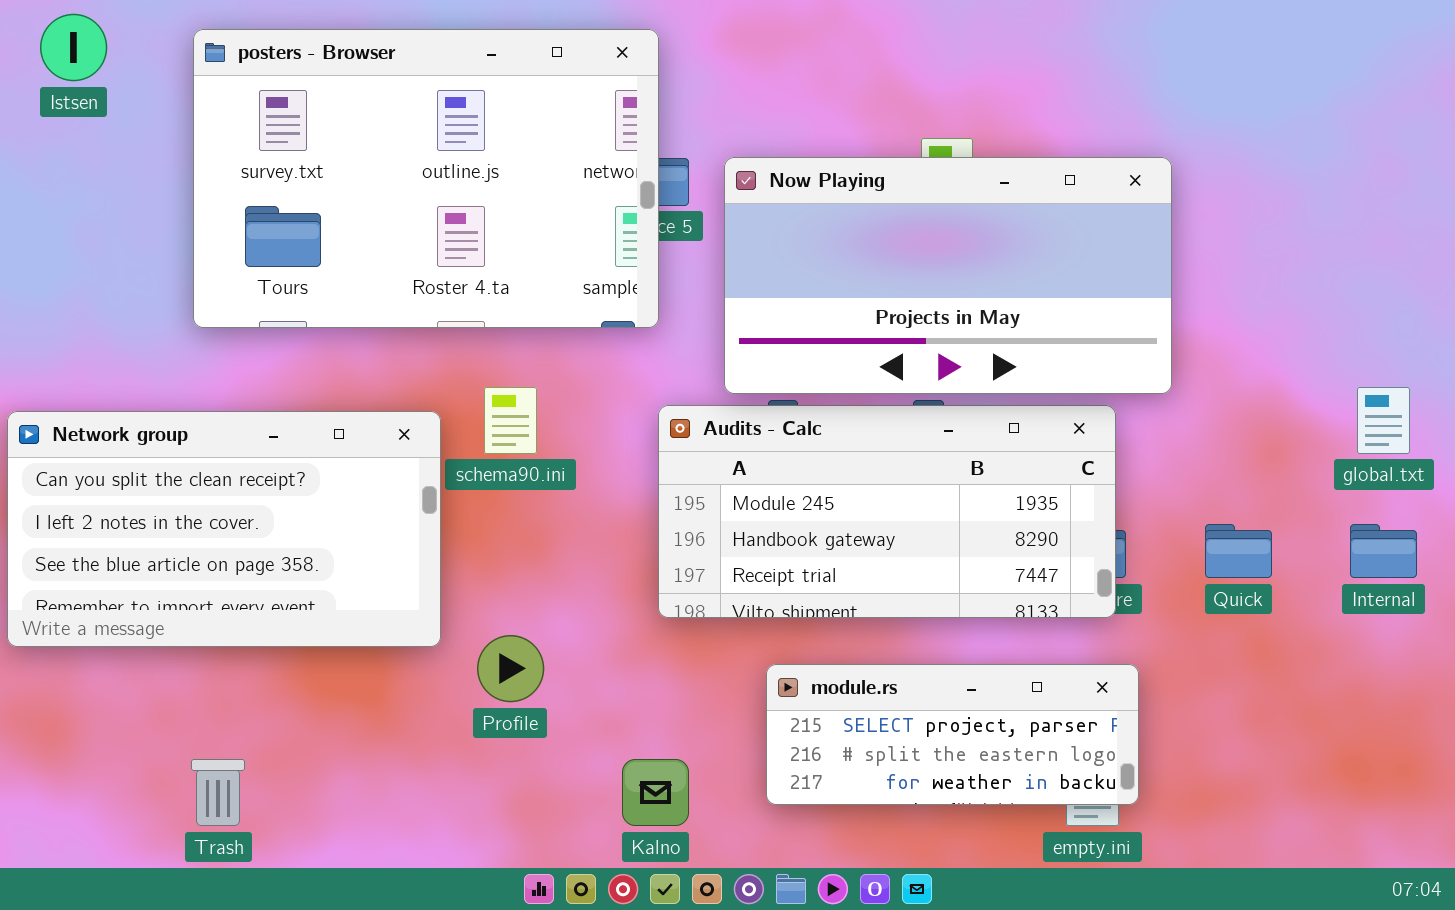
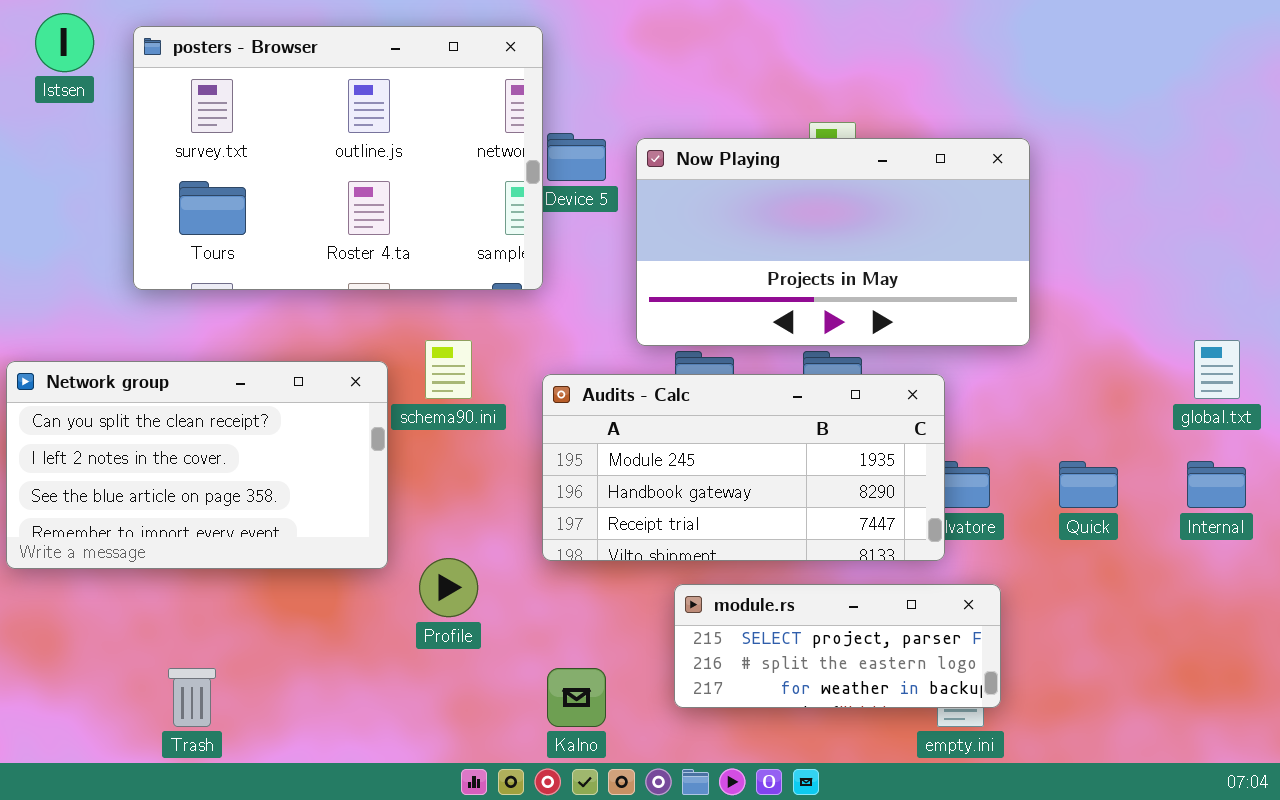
posters - Browser: [193,29,659,328] -> [133,26,543,290], moved
Audits - Calc: [658,405,1116,618] -> [542,374,945,561], moved

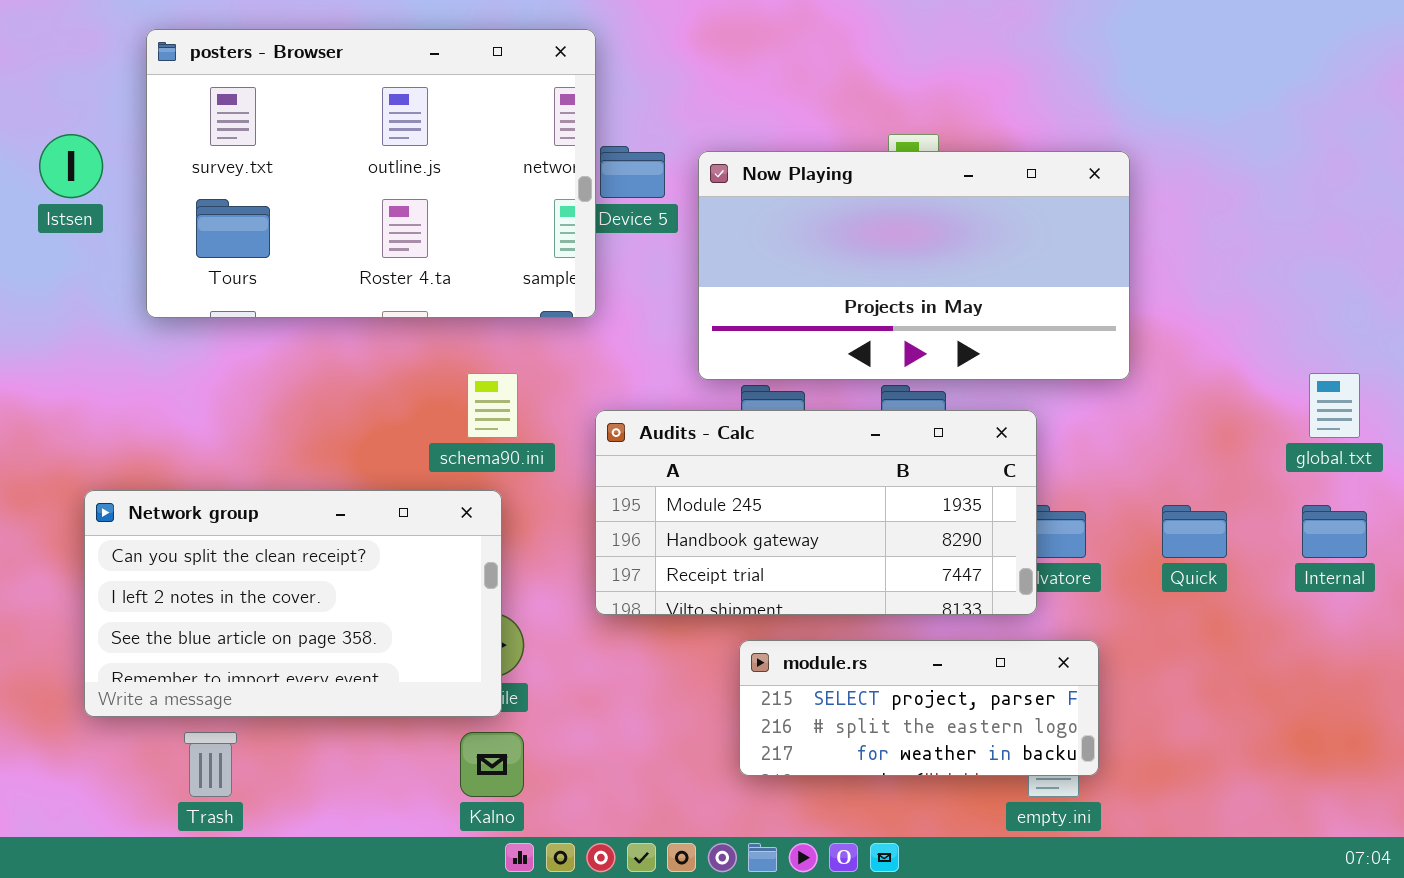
Istsen: [35,13,94,72] -> [39,134,103,198], moved
Network group: [6,361,388,569] -> [84,490,502,717], moved
Kalno: [547,668,606,727] -> [460,732,524,797], moved

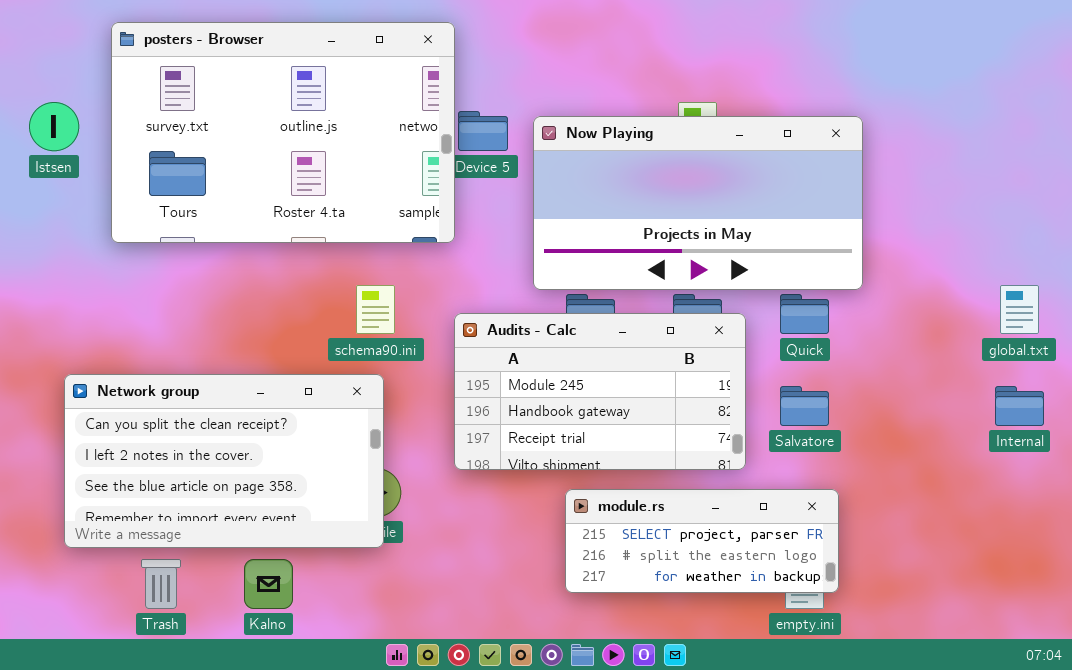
Audits - Calc: [595,410,1037,615] -> [454,313,746,470], resized
Quick: [1162,505,1227,558] -> [780,294,829,334], moved
Kalno: [460,732,524,797] -> [244,559,293,609], moved

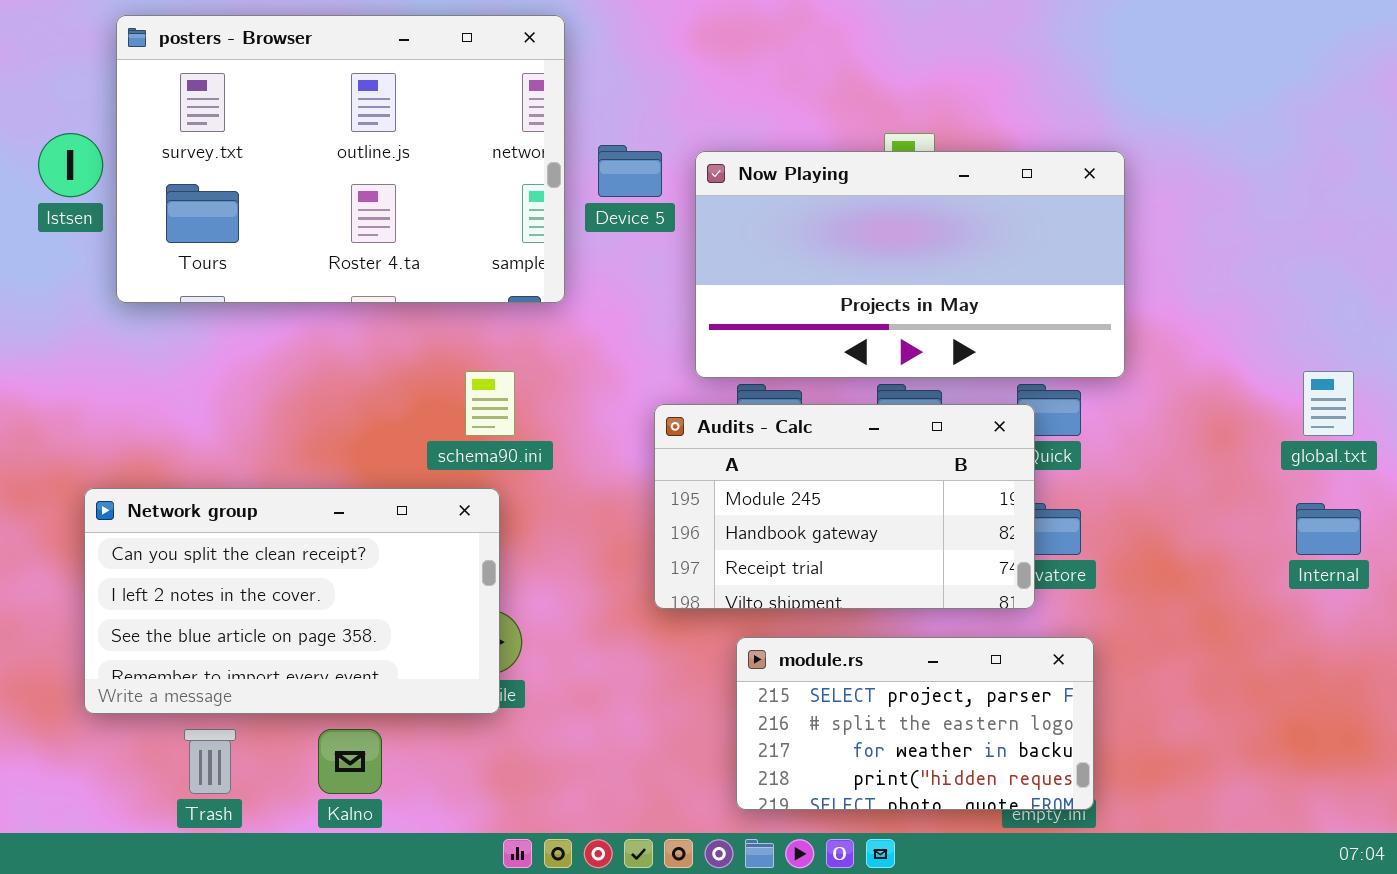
posters - Browser: [111,22,455,243] -> [116,15,565,303], moved
Audits - Calc: [454,313,746,470] -> [654,404,1035,609], moved
module.rs: [565,489,839,593] -> [736,637,1094,810], resized

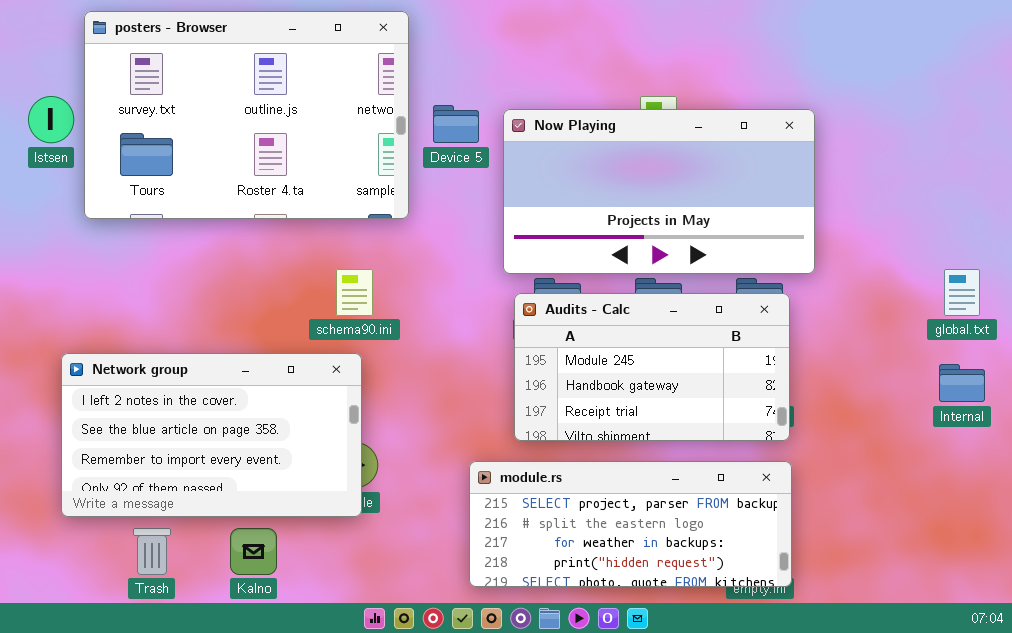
Audits - Calc: [654,404,1035,609] -> [514,293,790,441], moved
Network group: [84,488,500,714] -> [61,353,362,517], scrolled down 1 row
module.rs: [736,637,1094,810] -> [469,461,792,587], resized

